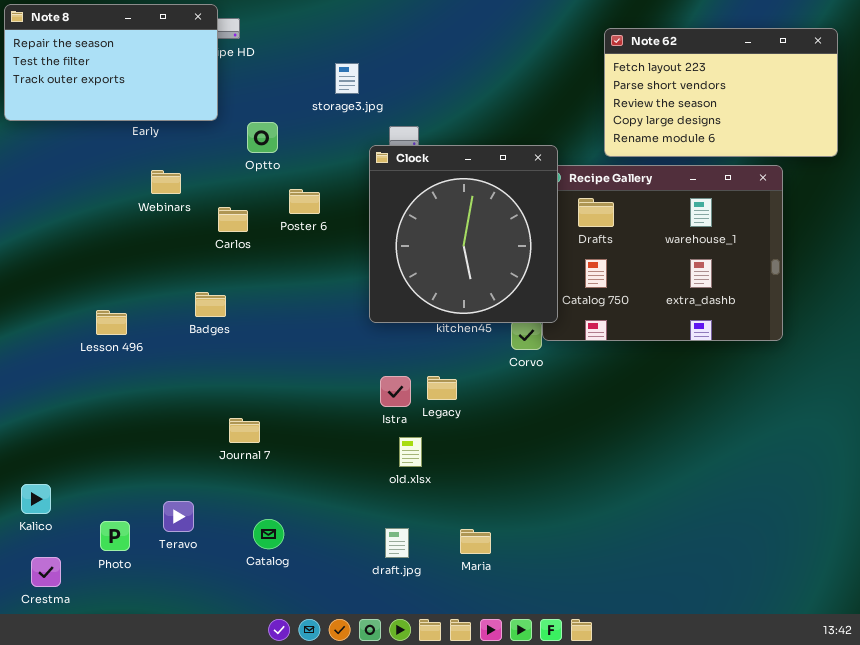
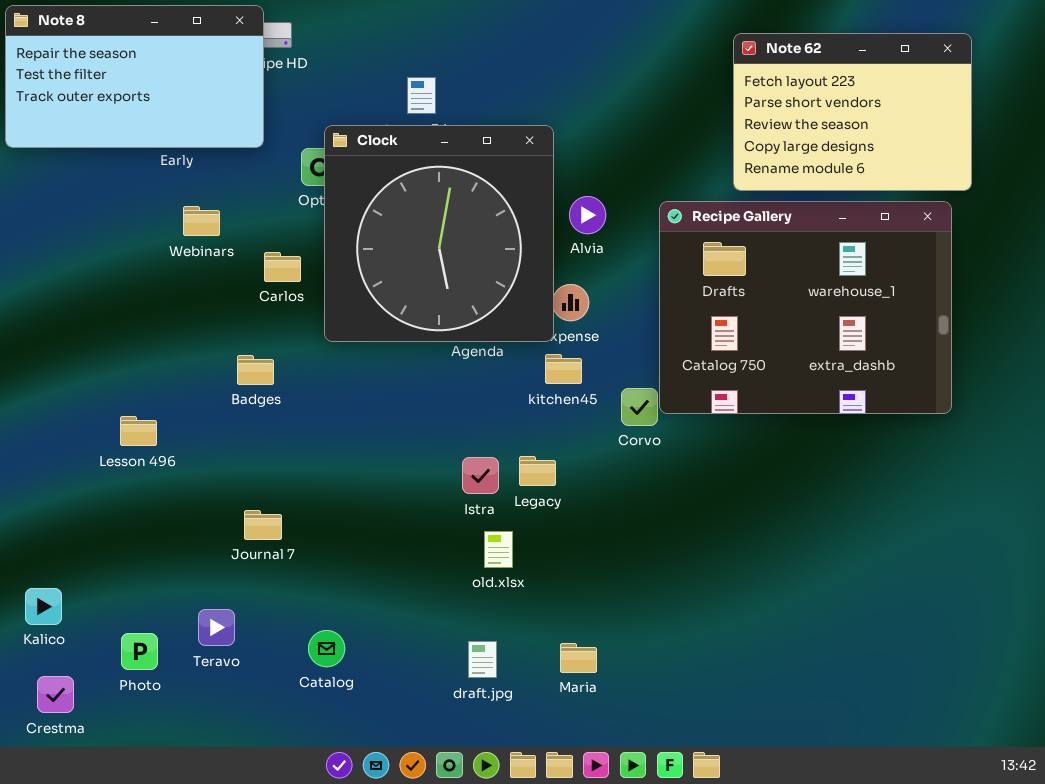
Note 62: [604,28,838,157] -> [733,33,972,191], resized
Clock: [369,145,558,323] -> [324,125,554,342], moved
Lesson 496: [96,310,127,335] -> [120,416,157,446], moved
Journal 7: [229,418,260,443] -> [244,510,282,540], moved

